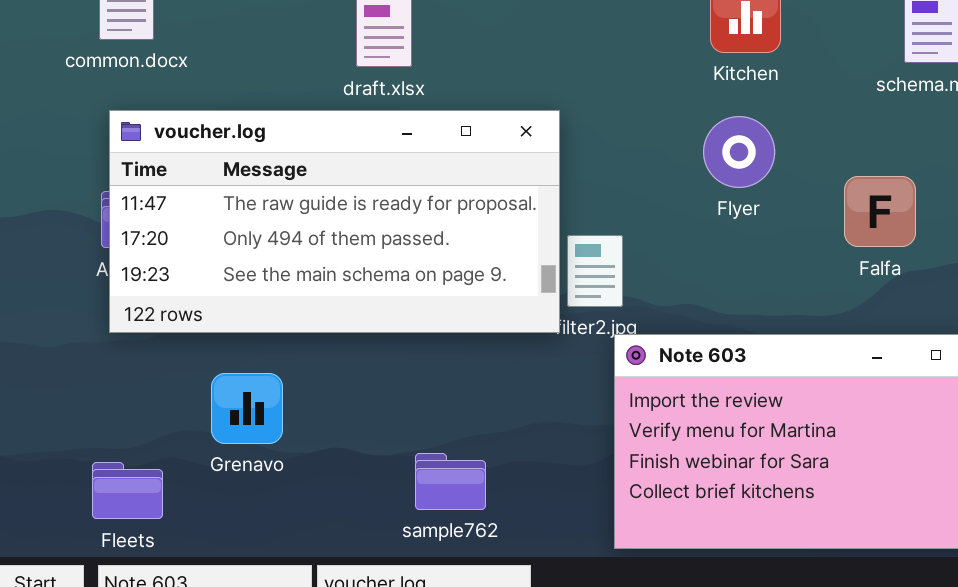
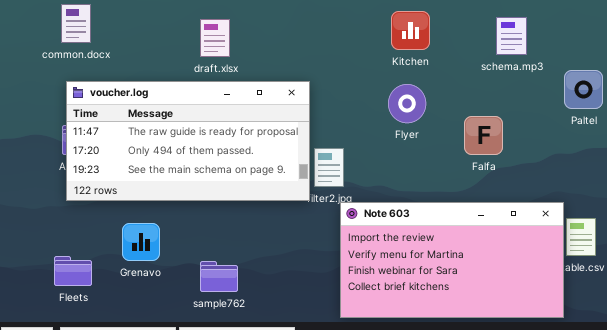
sample762: [415,453,486,510] -> [200,261,238,292], moved
Fleets: [92,462,163,519] -> [54,256,92,286], moved

